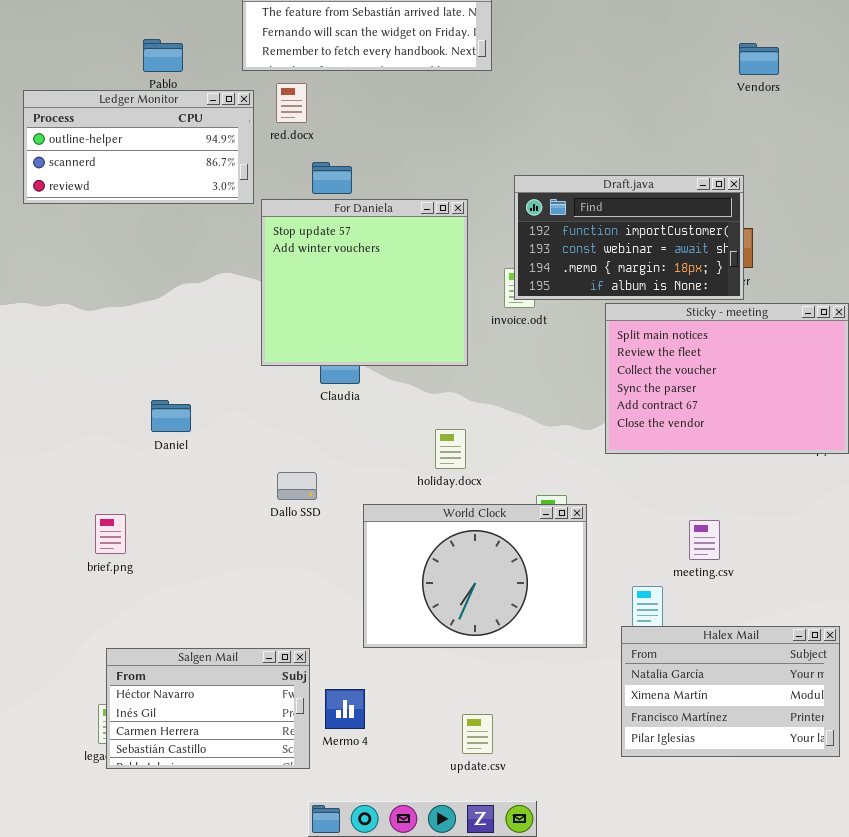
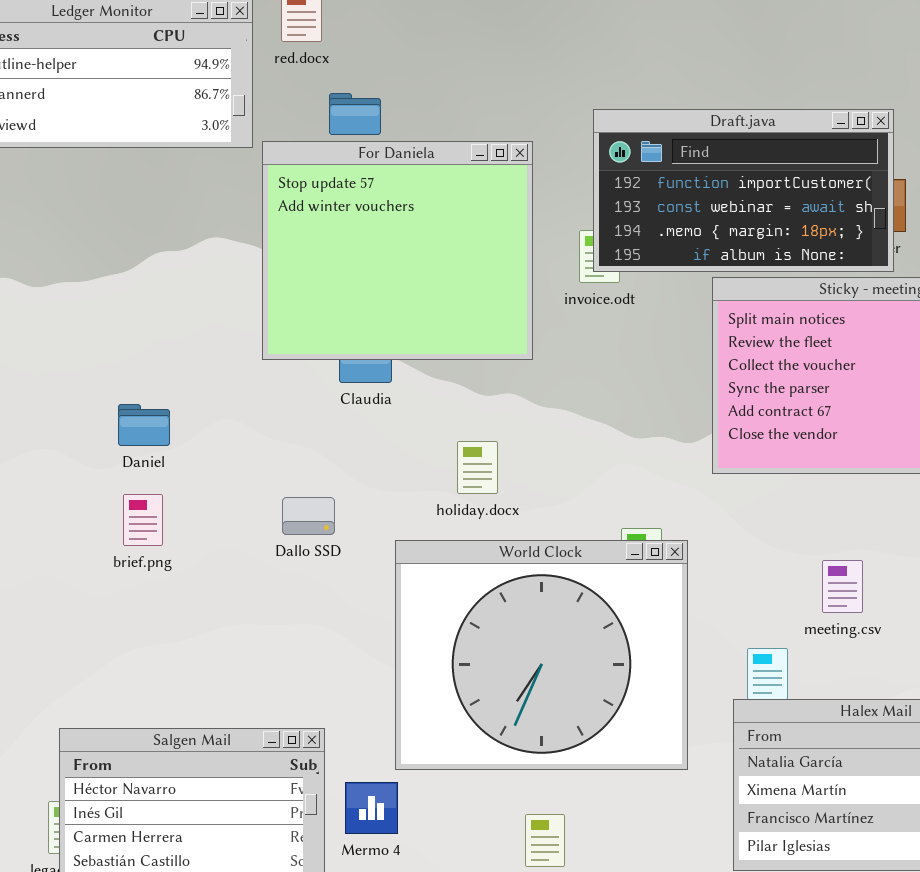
holiday.docx: [435,429,466,469] -> [457,441,498,494], moved
World Clock: [363,504,587,648] -> [395,540,688,770], resized
brief.png: [95,514,126,554] -> [123,494,163,546], moved

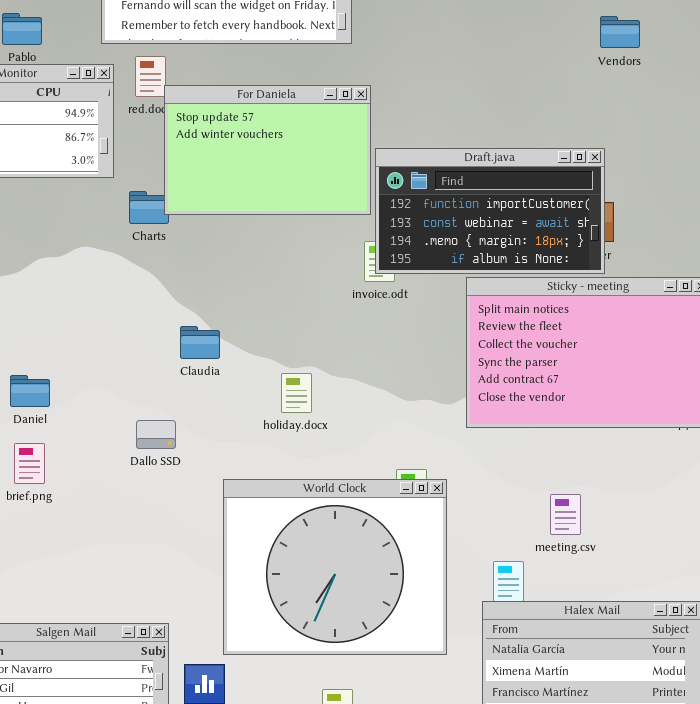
For Daniela: [262,141,533,360] -> [164,85,371,215], moved, resized
holiday.docx: [457,441,498,494] -> [281,373,312,413], moved
Dallo SSD: [282,497,335,535] -> [136,420,176,449], moved

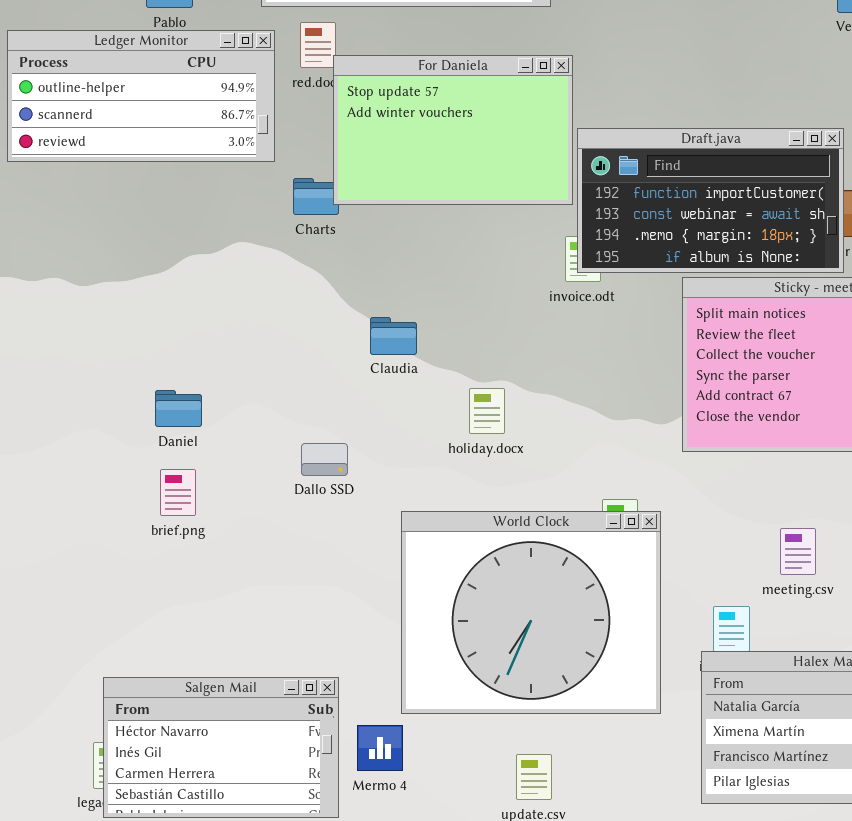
Claudia: [180,326,220,359] -> [370,317,417,355], moved

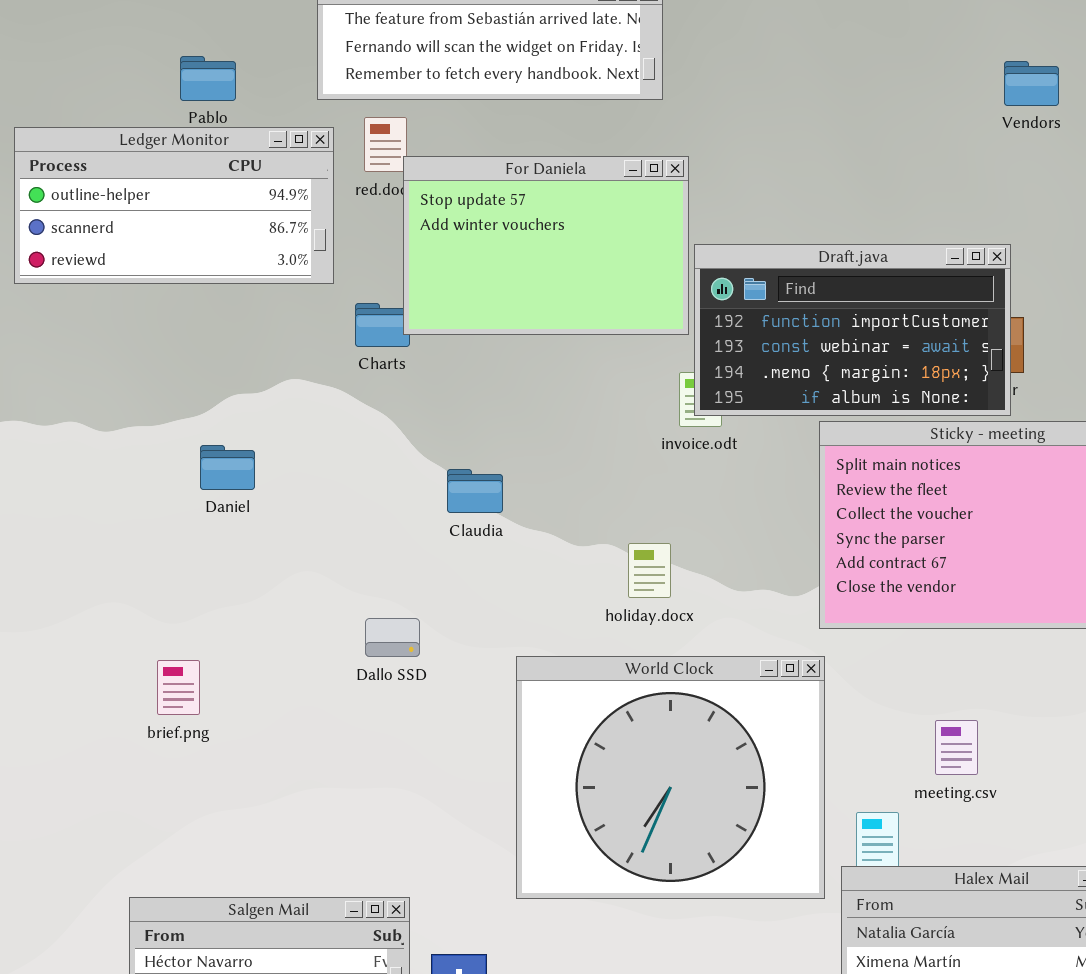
holiday.docx: [469,388,505,434] -> [628,543,671,598], moved
Daniel: [155,390,202,427] -> [200,445,255,490], moved
brief.png: [160,469,196,516] -> [157,660,200,715], moved
World Clock: [401,511,661,714] -> [516,656,825,899], moved

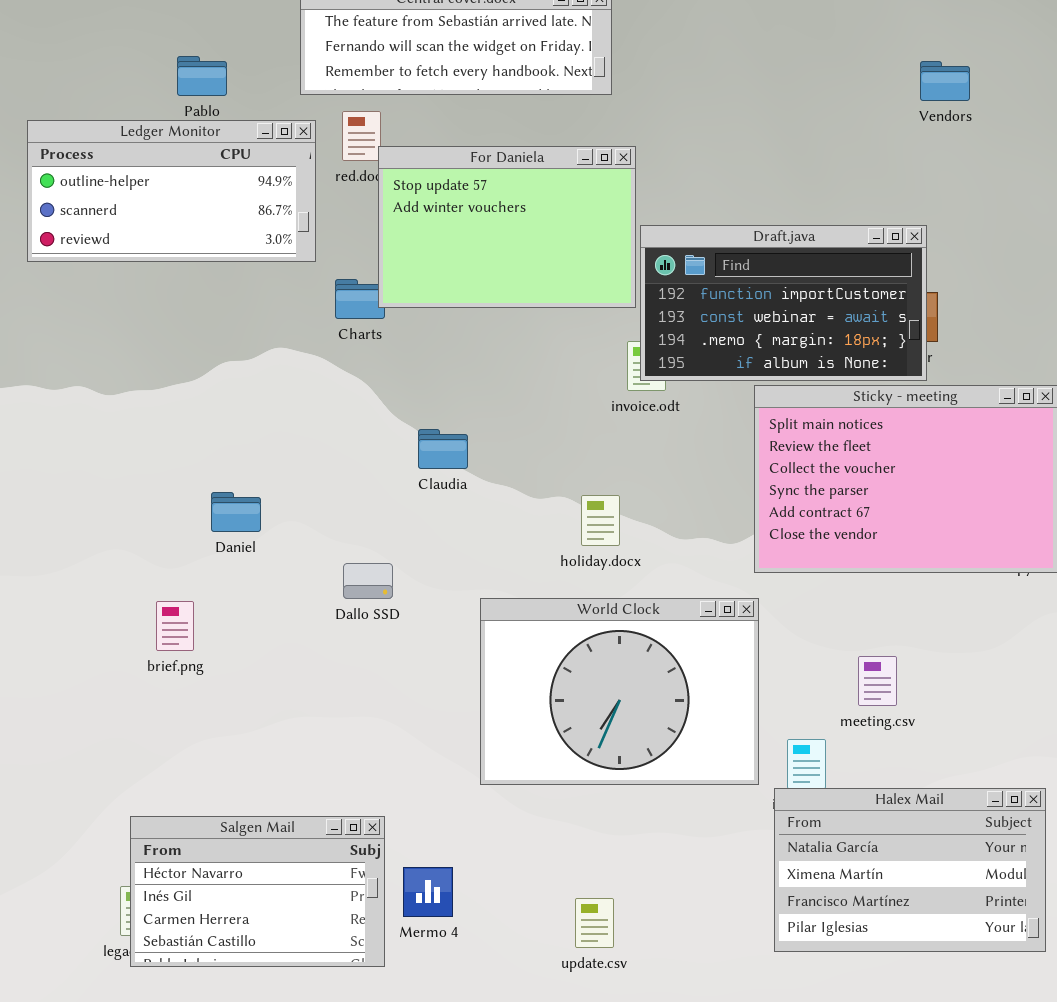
Daniel: [200,445,255,490] -> [211,492,261,532], moved
World Clock: [516,656,825,899] -> [480,598,759,785], resized

